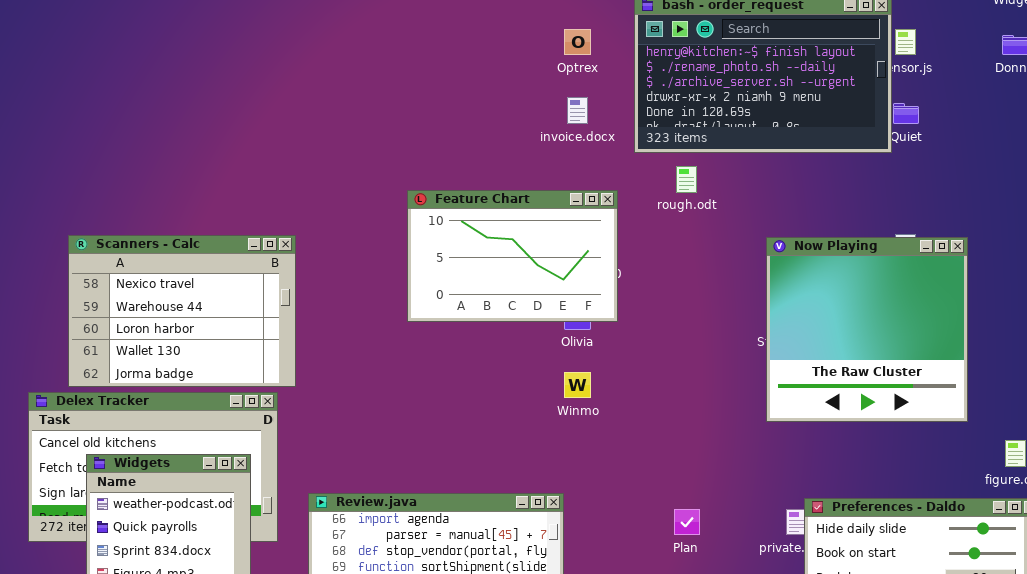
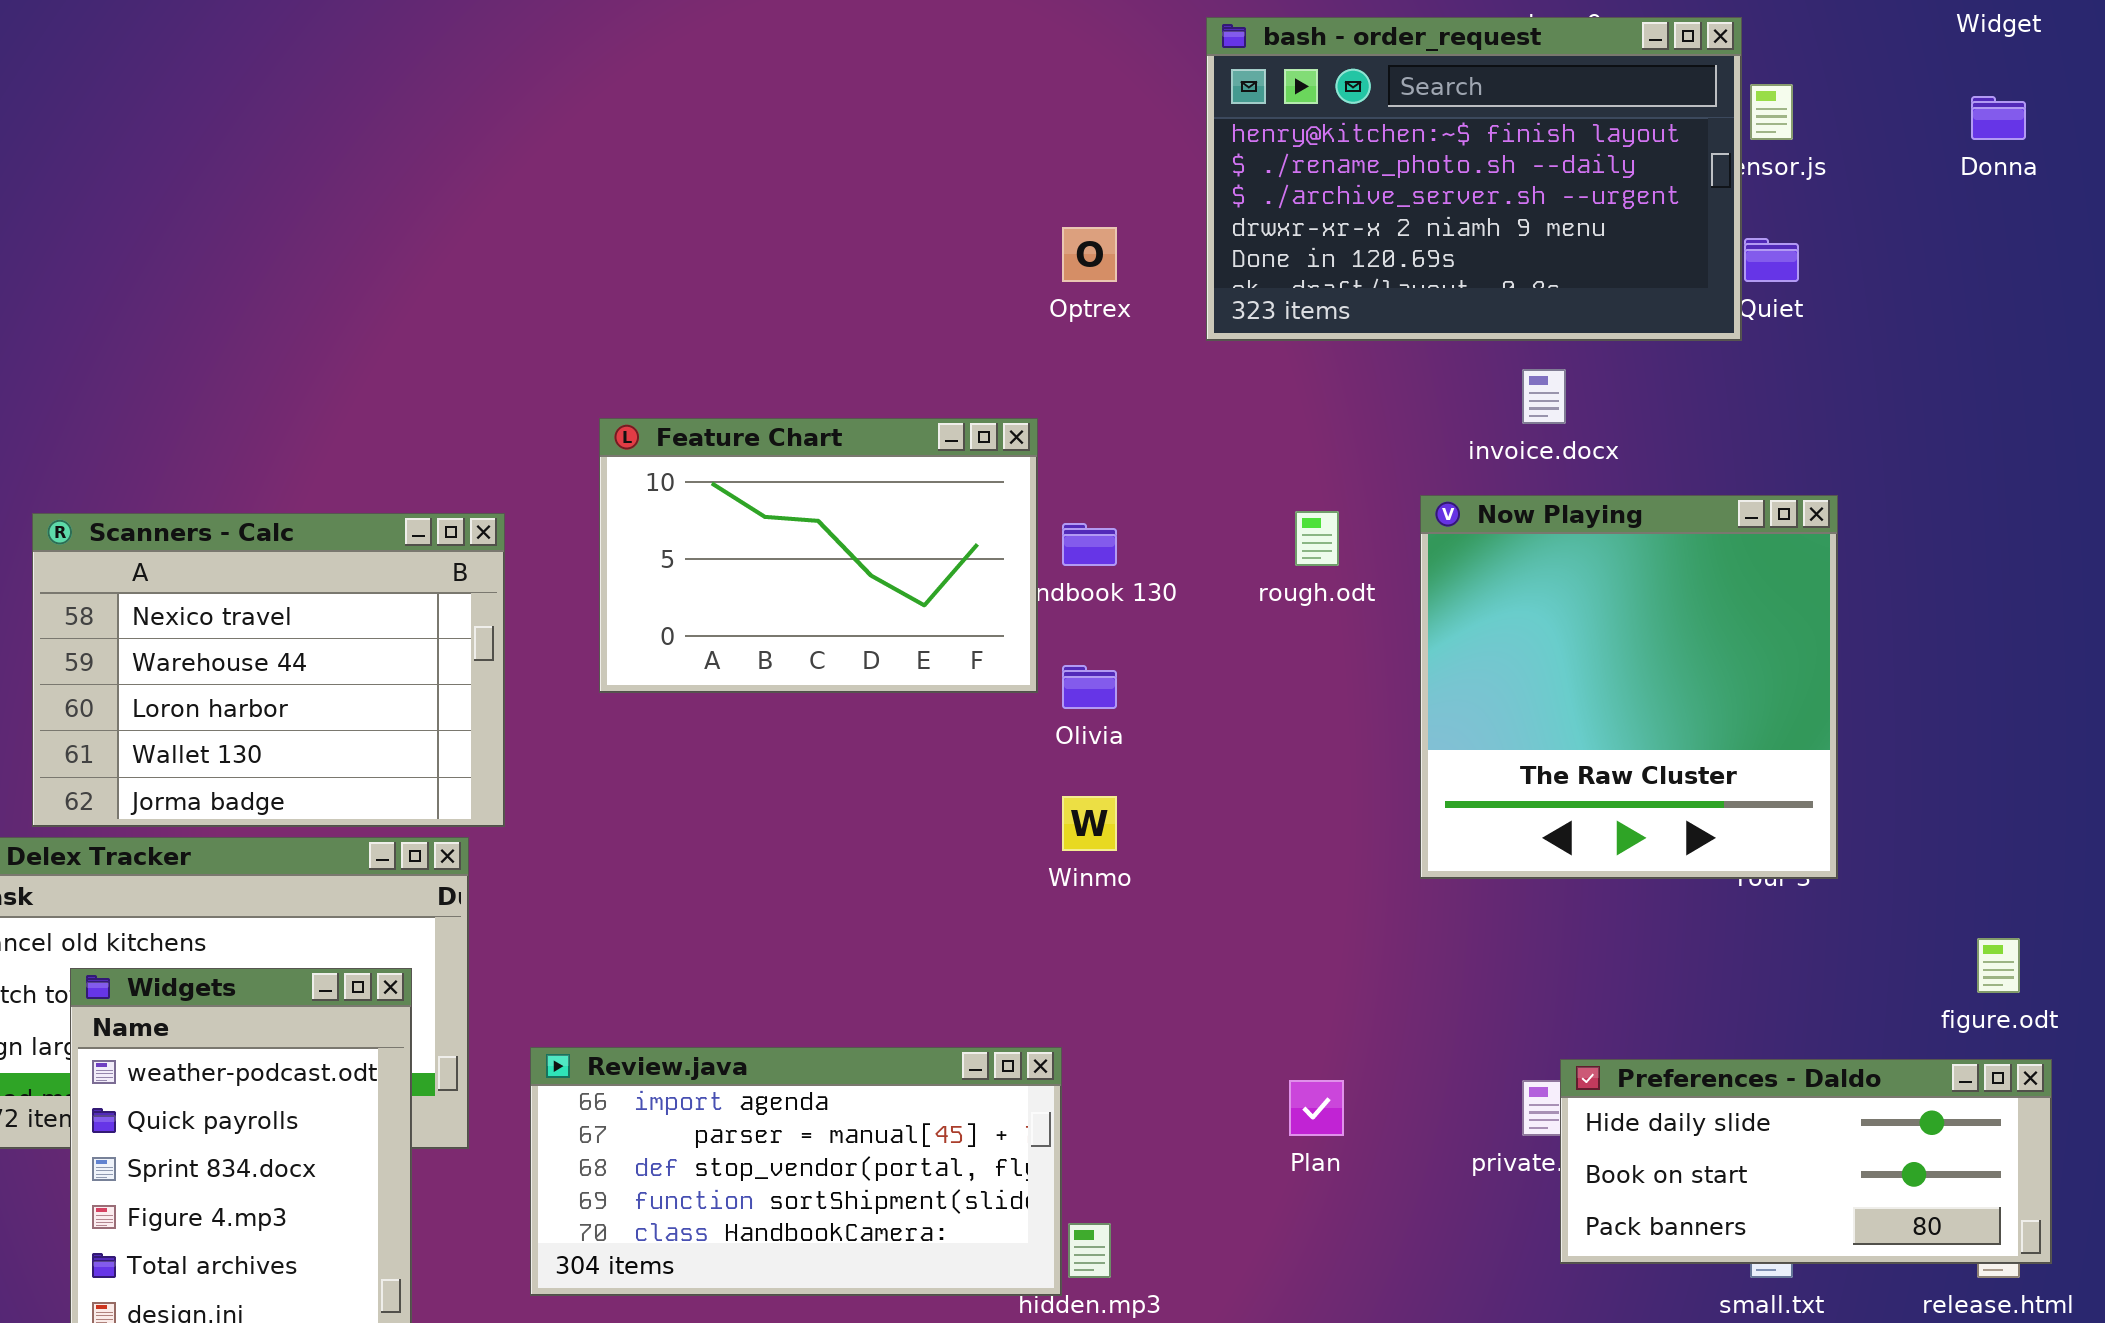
Optrex: [564,29,591,55] -> [1062,227,1117,282], moved
invoice.docx: [567,97,588,124] -> [1522,369,1566,424], moved
rough.odt: [676,166,697,193] -> [1295,511,1339,566], moved
Feature Chart: [407,190,618,322] -> [599,418,1038,693], moved
Now Playing: [766,237,968,422] -> [1420,495,1838,879], moved

